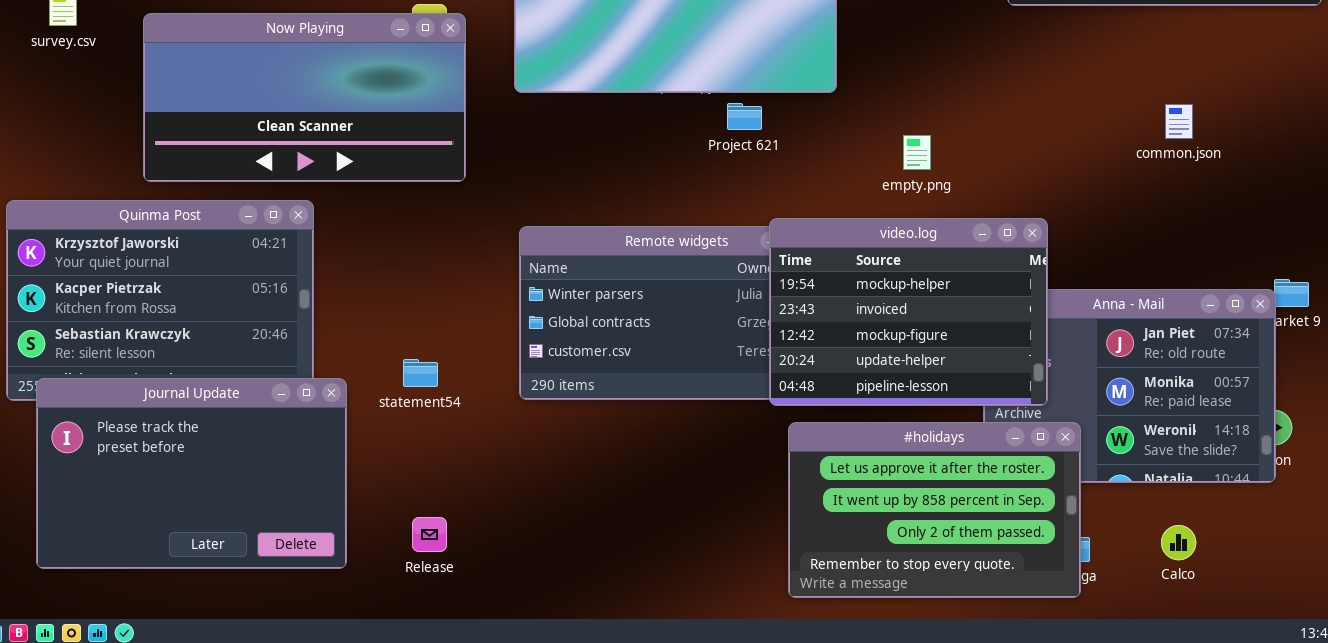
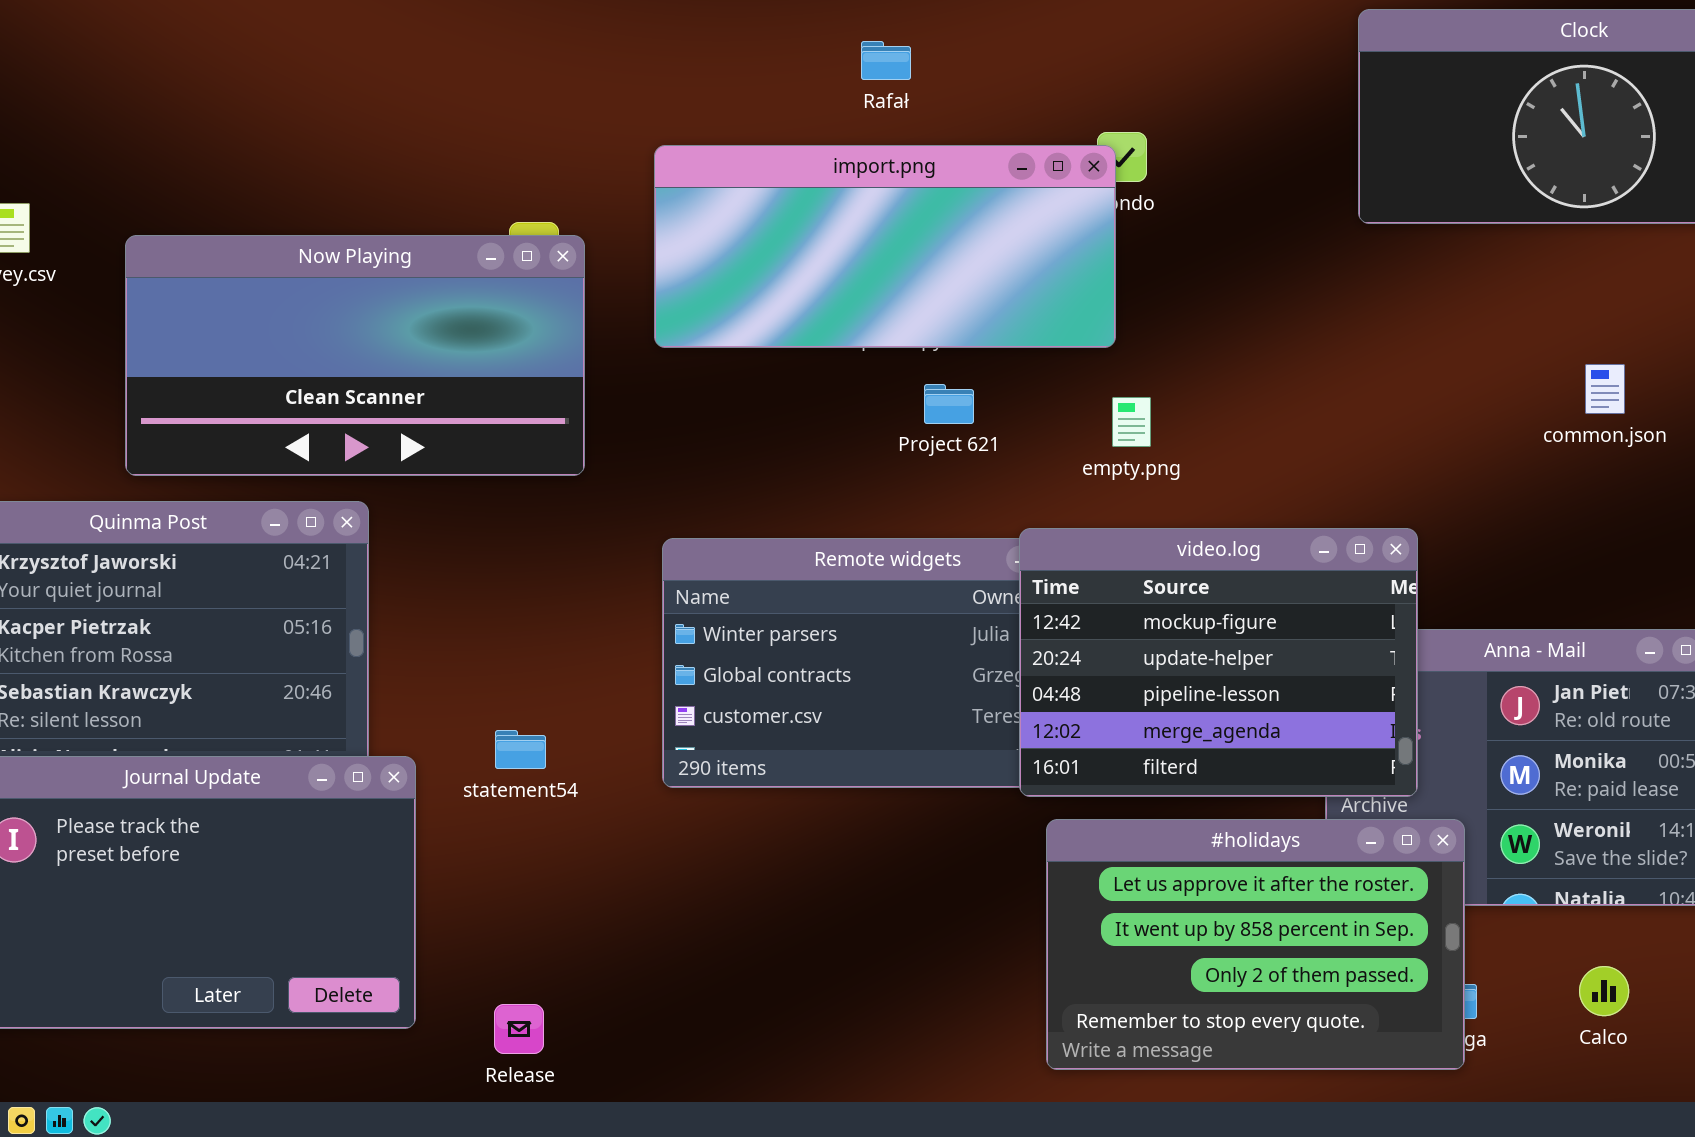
Project 621: [727,103,762,130] -> [924,384,974,424], moved
empty.png: [903,135,931,170] -> [1112,397,1151,447], moved
video.log: [769,218,1048,406] -> [1019,528,1418,797], scrolled down 2 rows
Release: [412,517,447,552] -> [494,1004,544,1054], moved

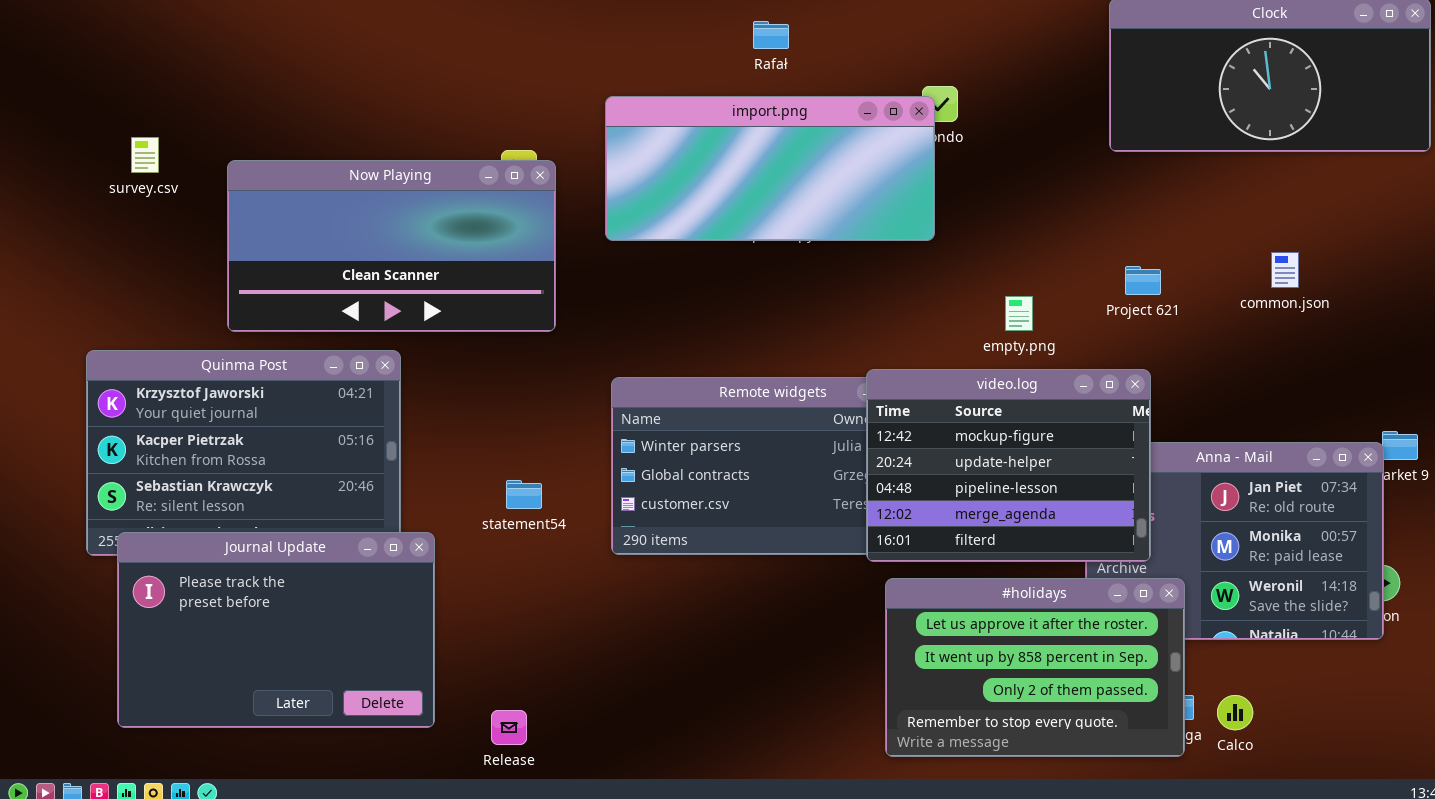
Project 621: [924,384,974,424] -> [1125,266,1161,295], moved
empty.png: [1112,397,1151,447] -> [1005,296,1033,331], moved
statement54: [495,730,546,769] -> [506,480,542,509], moved
Calco: [1579,966,1629,1016] -> [1217,695,1253,730], moved

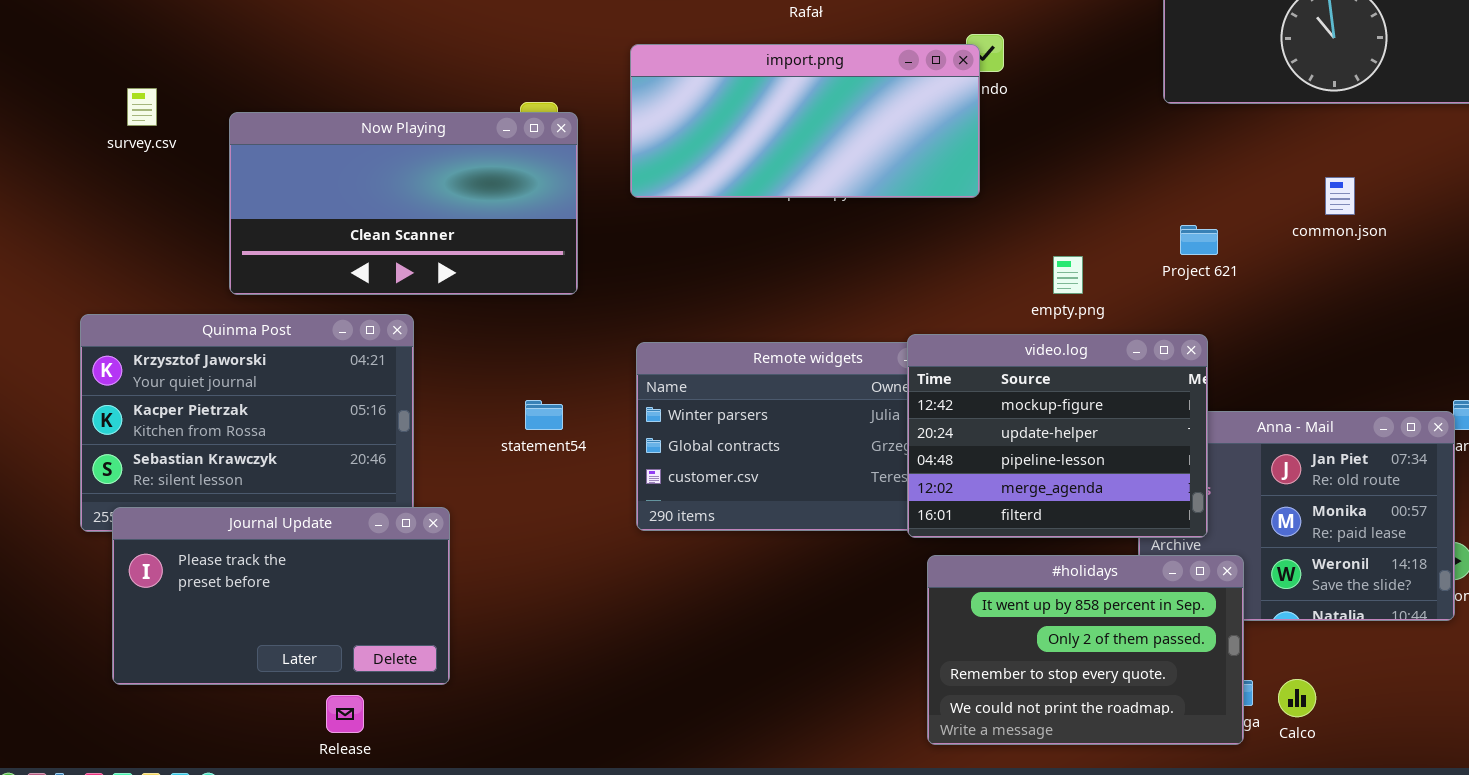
common.json: [1271,252,1299,288] -> [1325,177,1355,215], moved
statement54: [506,480,542,509] -> [525,400,563,430], moved
Journal Update: [117,532,435,728] -> [112,507,450,685], resized
#holidays: [885,578,1185,757] -> [927,555,1244,745], scrolled down 1 row
Release: [491,710,527,745] -> [326,695,364,733], moved

